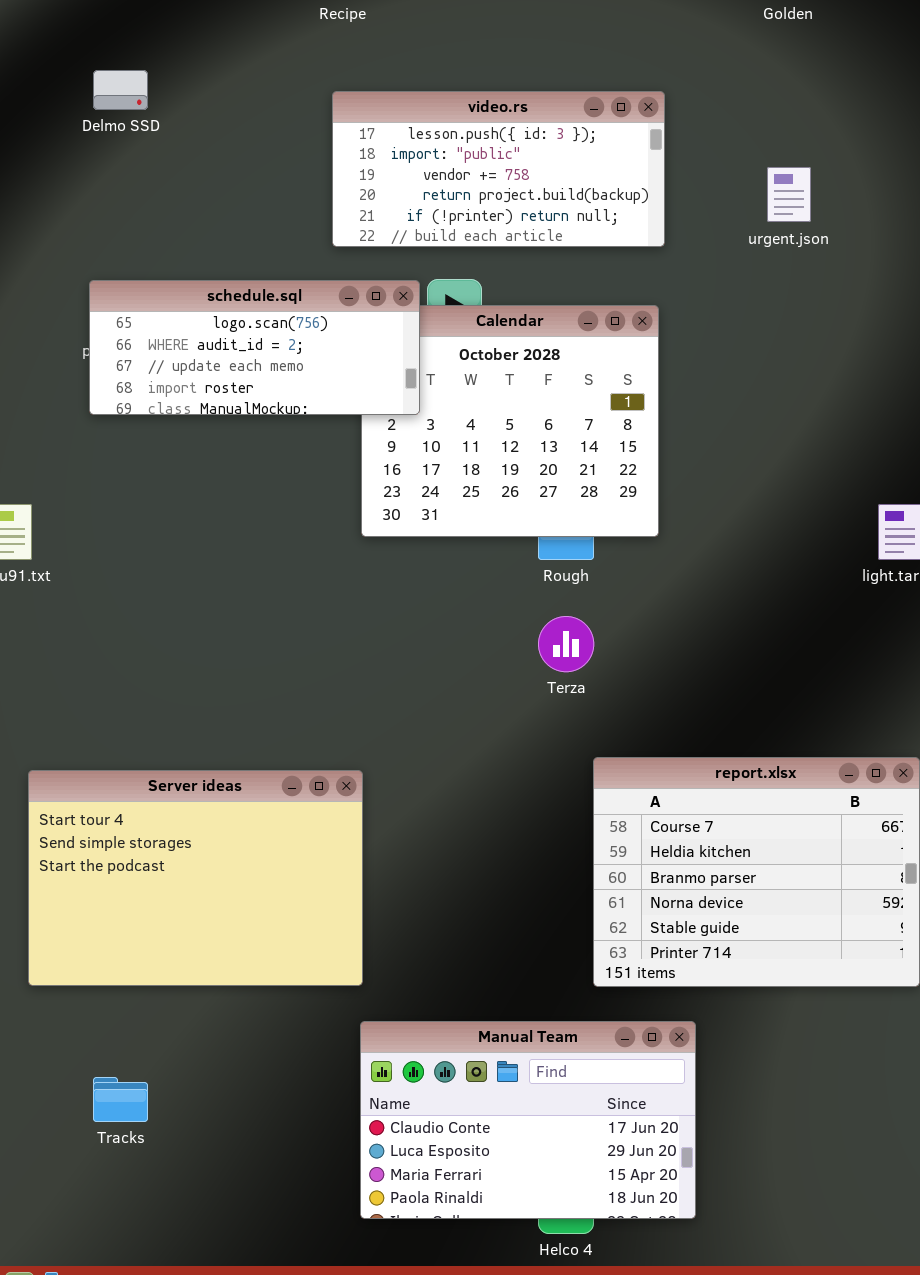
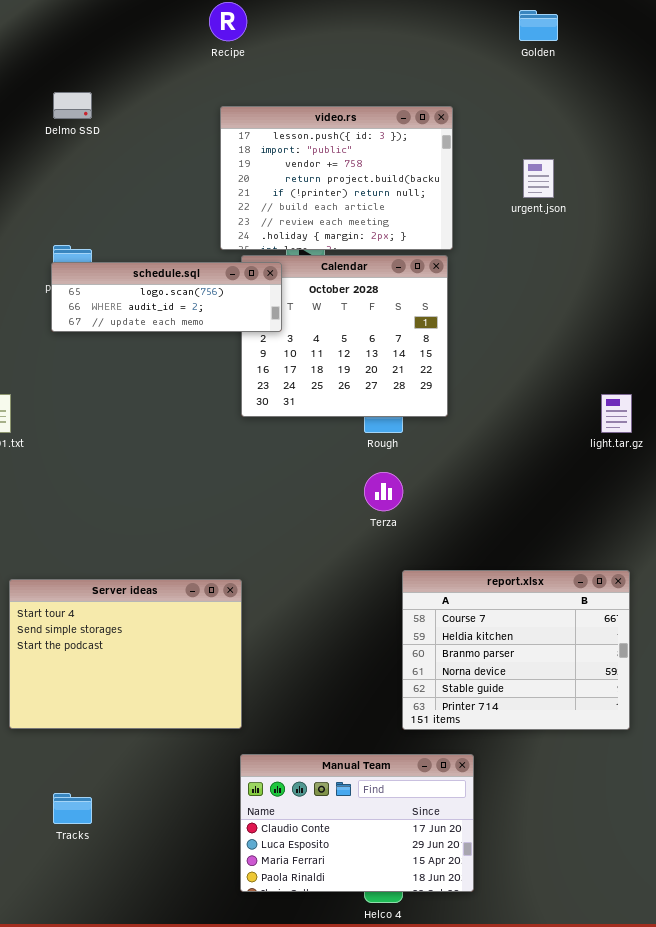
video.rs: [332,91,665,247] -> [220,106,453,250], resized
schedule.sql: [89,280,420,415] -> [51,262,282,332], resized

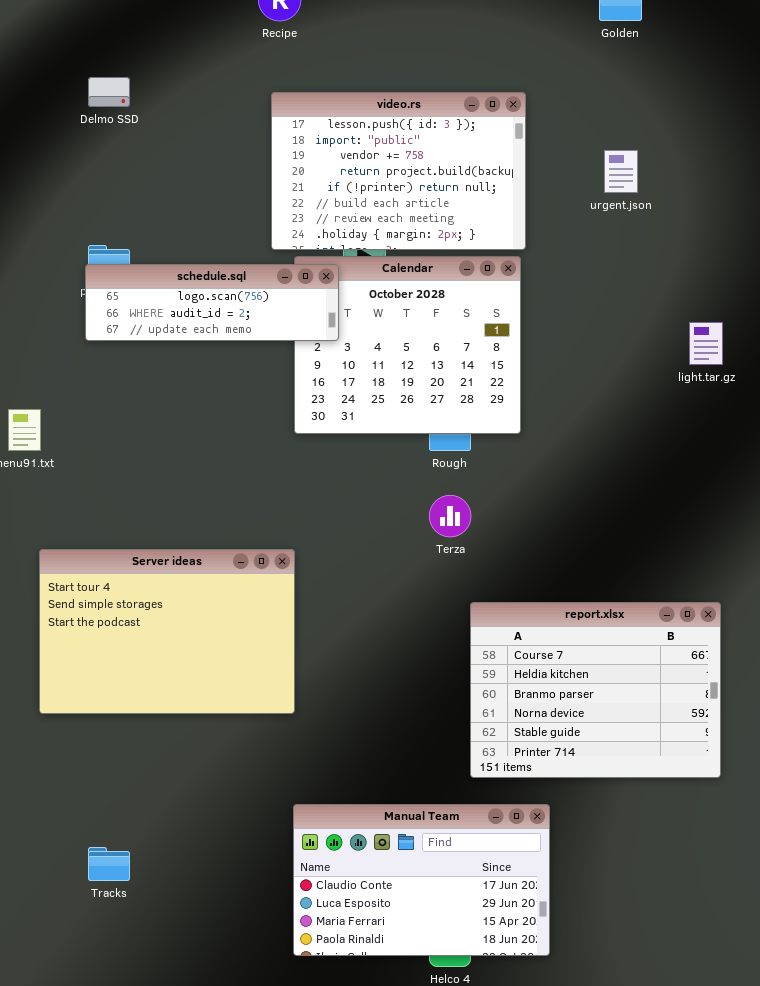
light.tar.gz: [601,394,632,433] -> [689,322,723,365], moved
Server ideas: [9,579,242,729] -> [39,549,295,714], moved

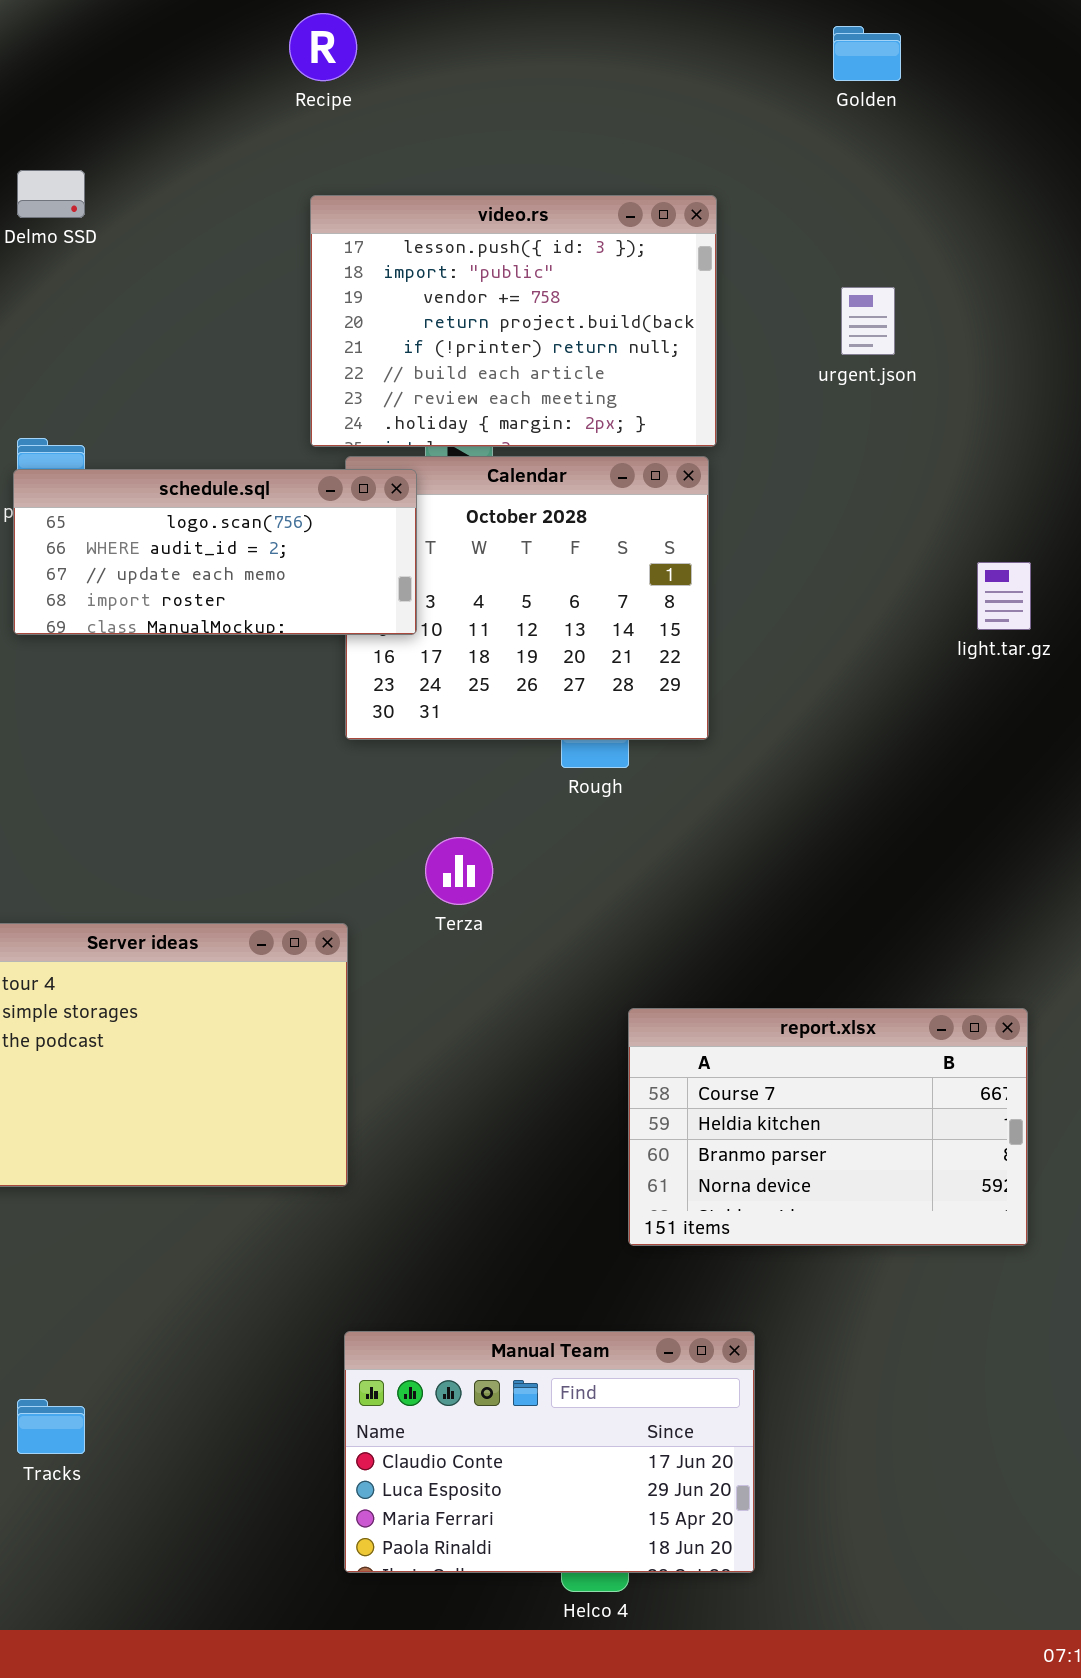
schedule.sql: [85,264,339,341] -> [13,469,417,635], resized
Terza: [429,495,471,537] -> [425,837,493,905], moved
report.xlsx: [470,602,721,778] -> [628,1008,1028,1246], resized

